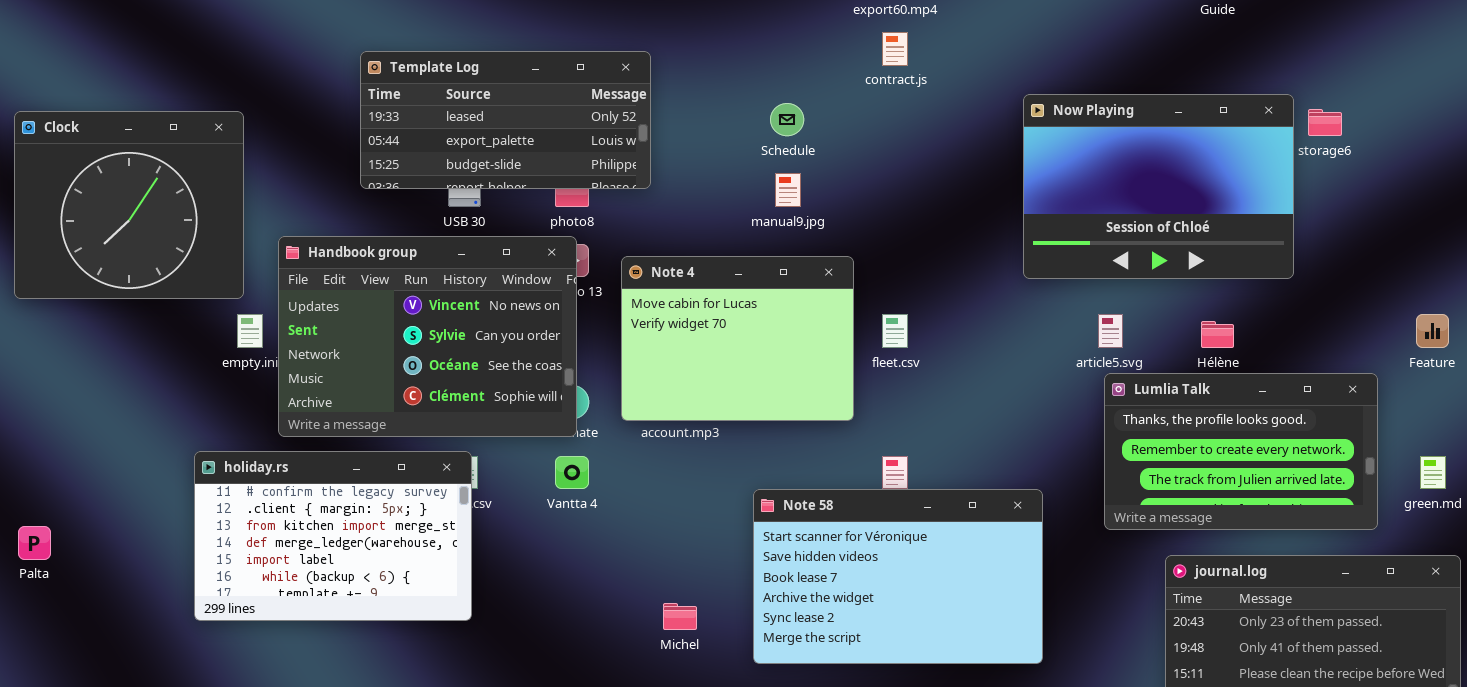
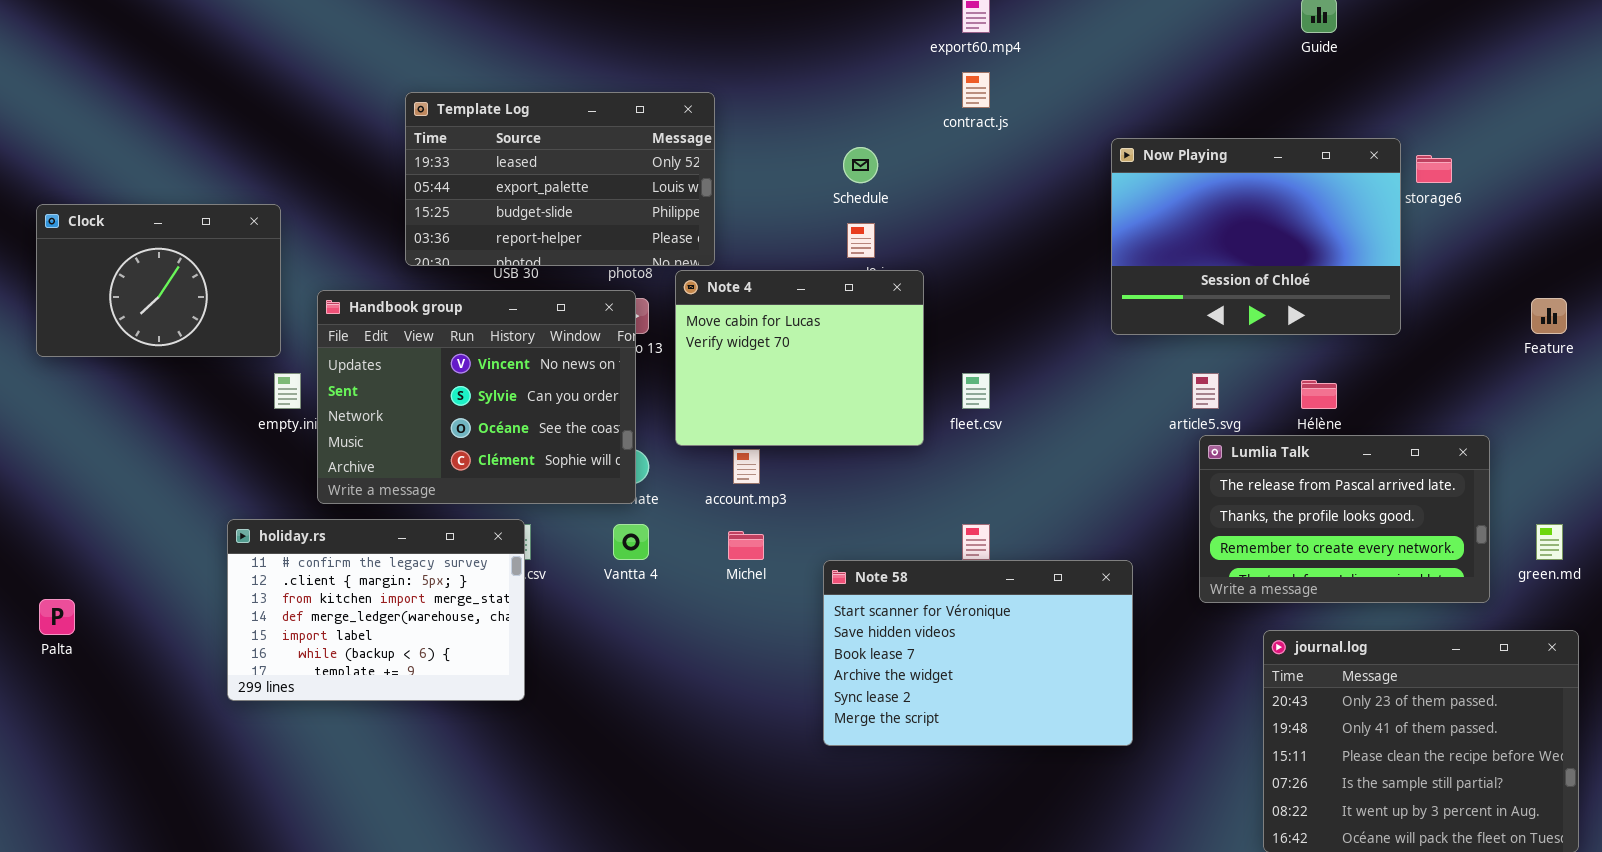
Template Log: [360,51,651,189] -> [405,92,715,266], resized
Clock: [14,111,244,299] -> [36,204,281,357], resized
Note 4: [621,256,854,421] -> [675,270,924,446], moved
Feature: [1416,314,1449,348] -> [1531,298,1567,334], moved
Lumlia Talk: [1104,373,1378,530] -> [1199,435,1490,603], scrolled up 1 row
Michel: [663,603,697,630] -> [728,531,764,560], moved

